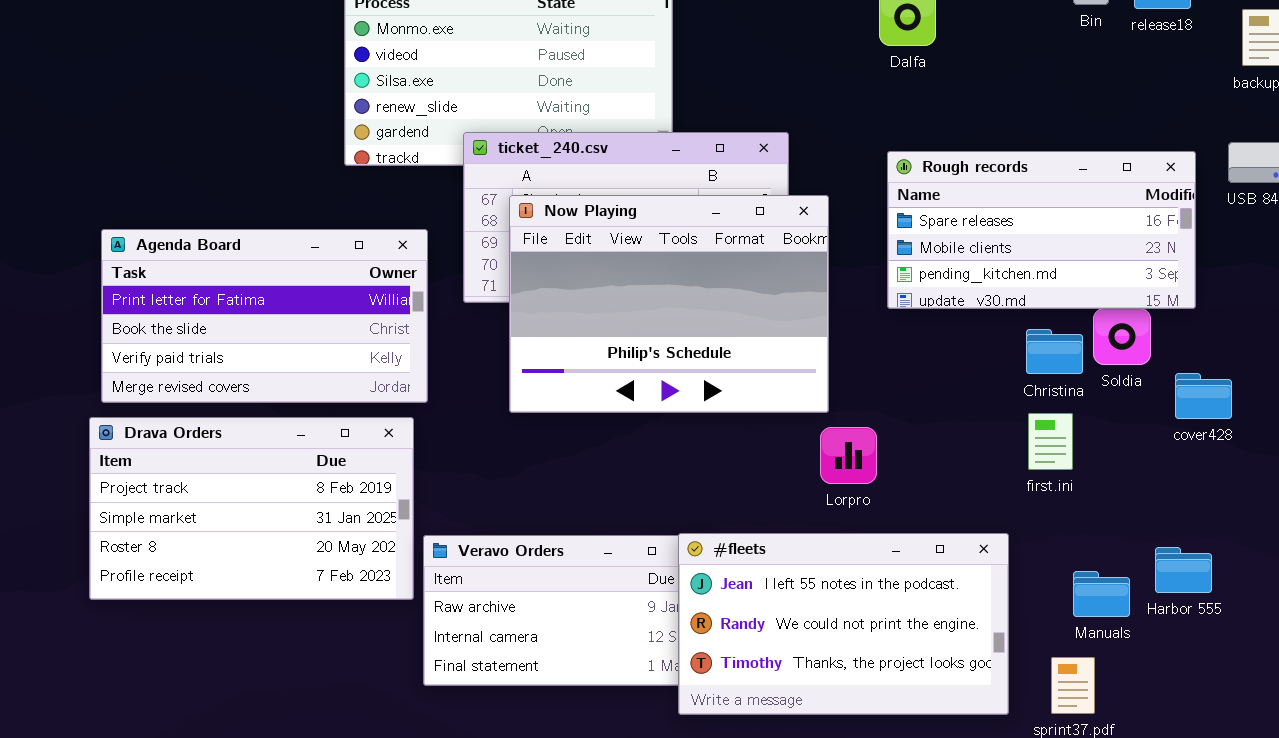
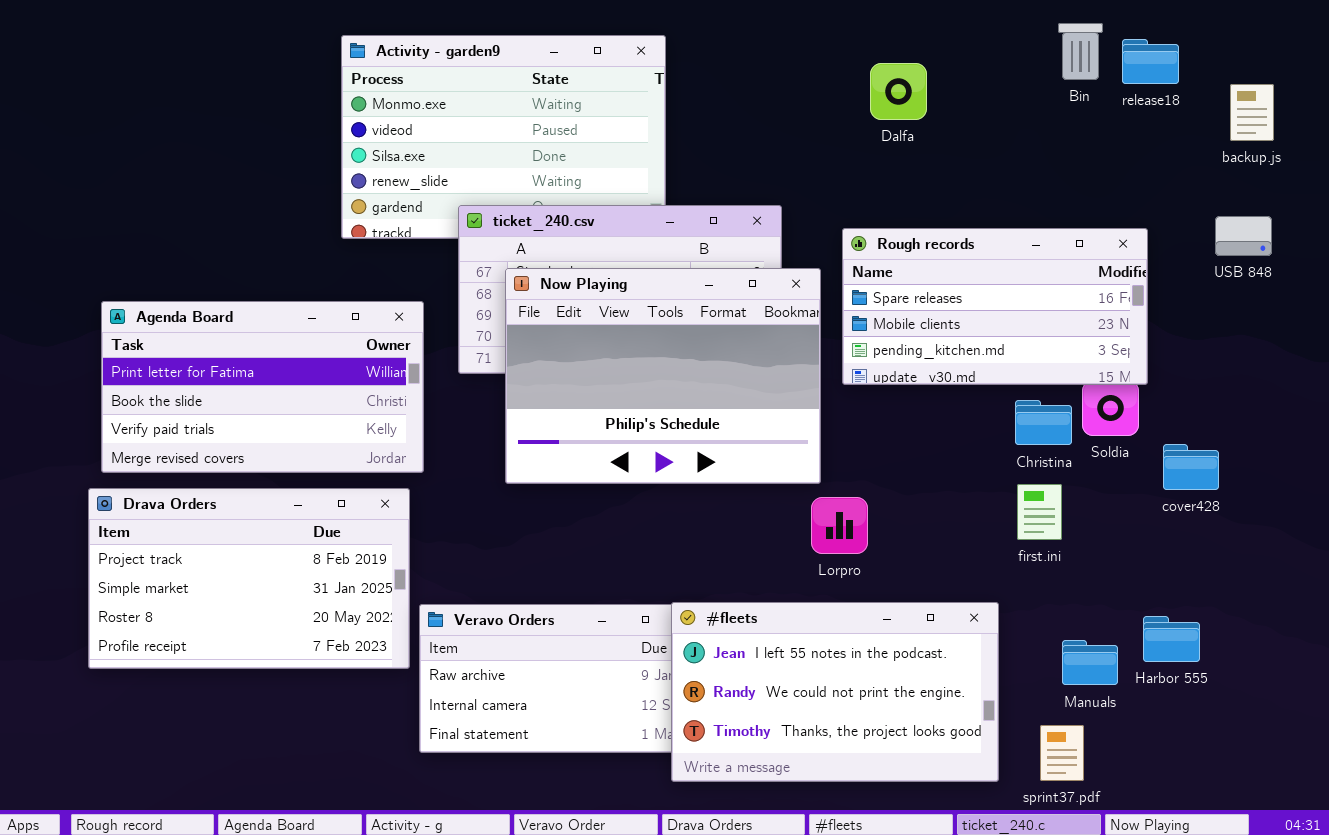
Rough records: [887,151,1196,309] -> [842,228,1148,385], moved

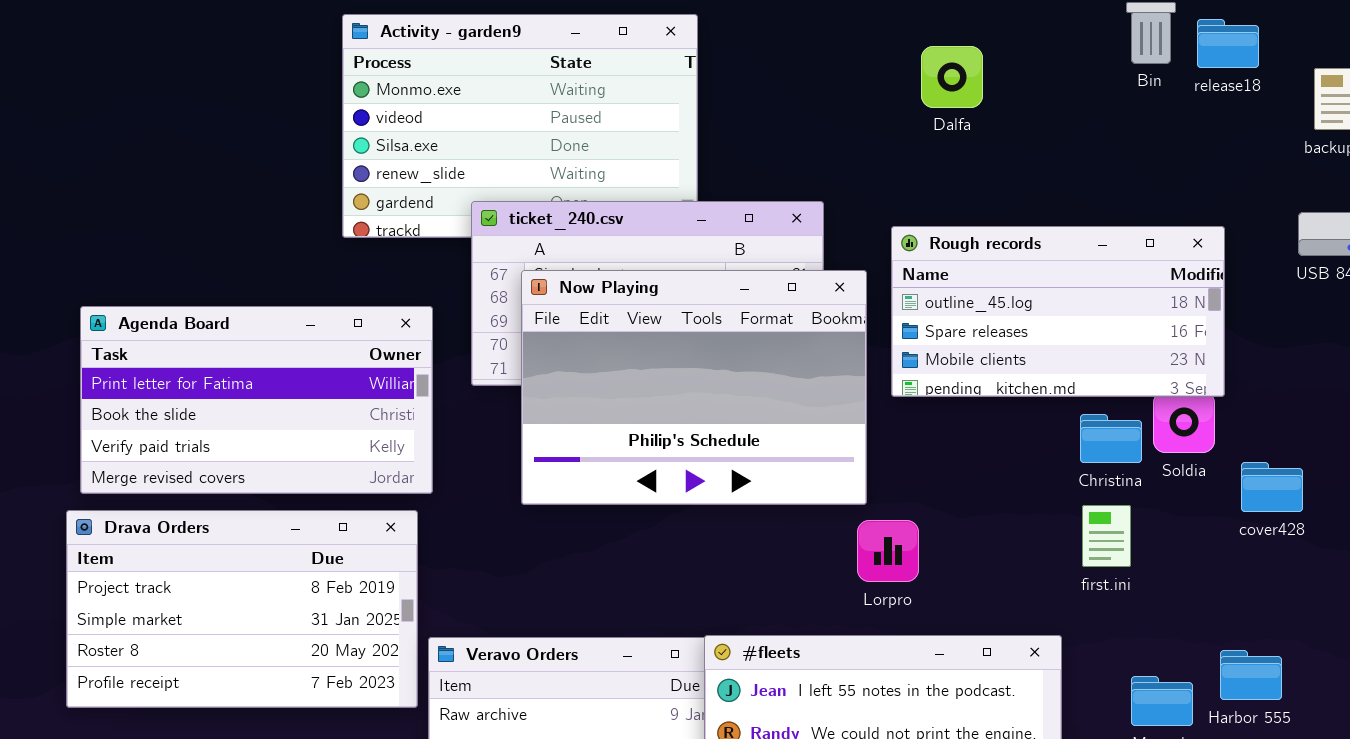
Rough records: [842,228,1148,385] -> [891,226,1225,397], scrolled up 1 row

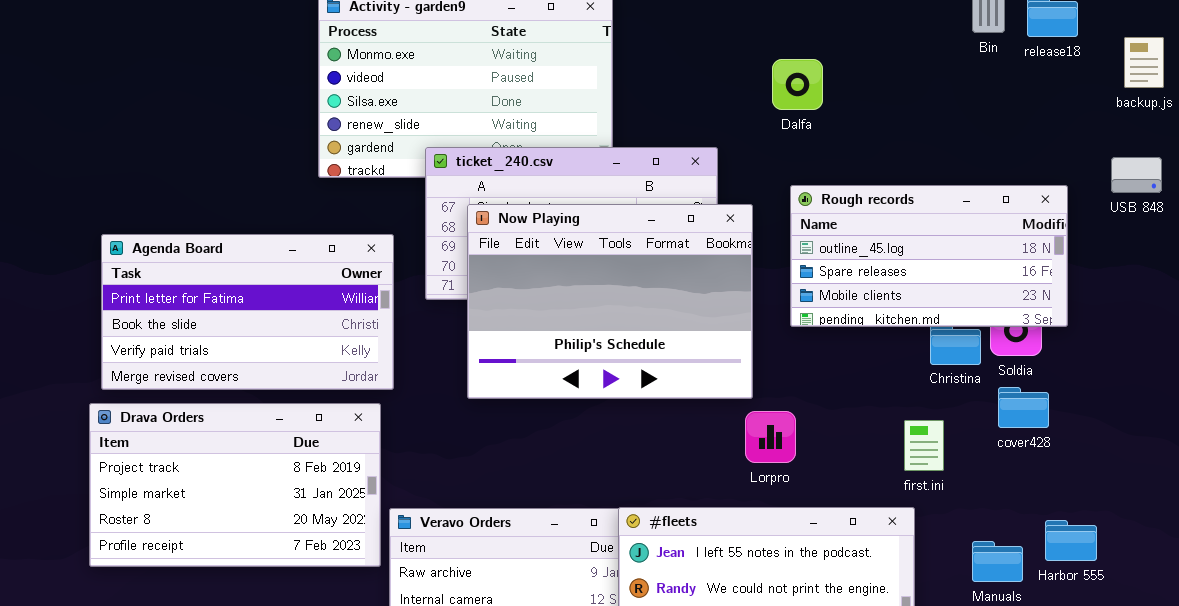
Dalfa: [921,46,983,108] -> [772,59,823,110], moved
Rough records: [891,226,1225,397] -> [790,185,1068,327], moved
cover428: [1241,462,1303,512] -> [998,387,1049,428], moved
first.ini: [1082,505,1131,567] -> [904,420,944,471], moved

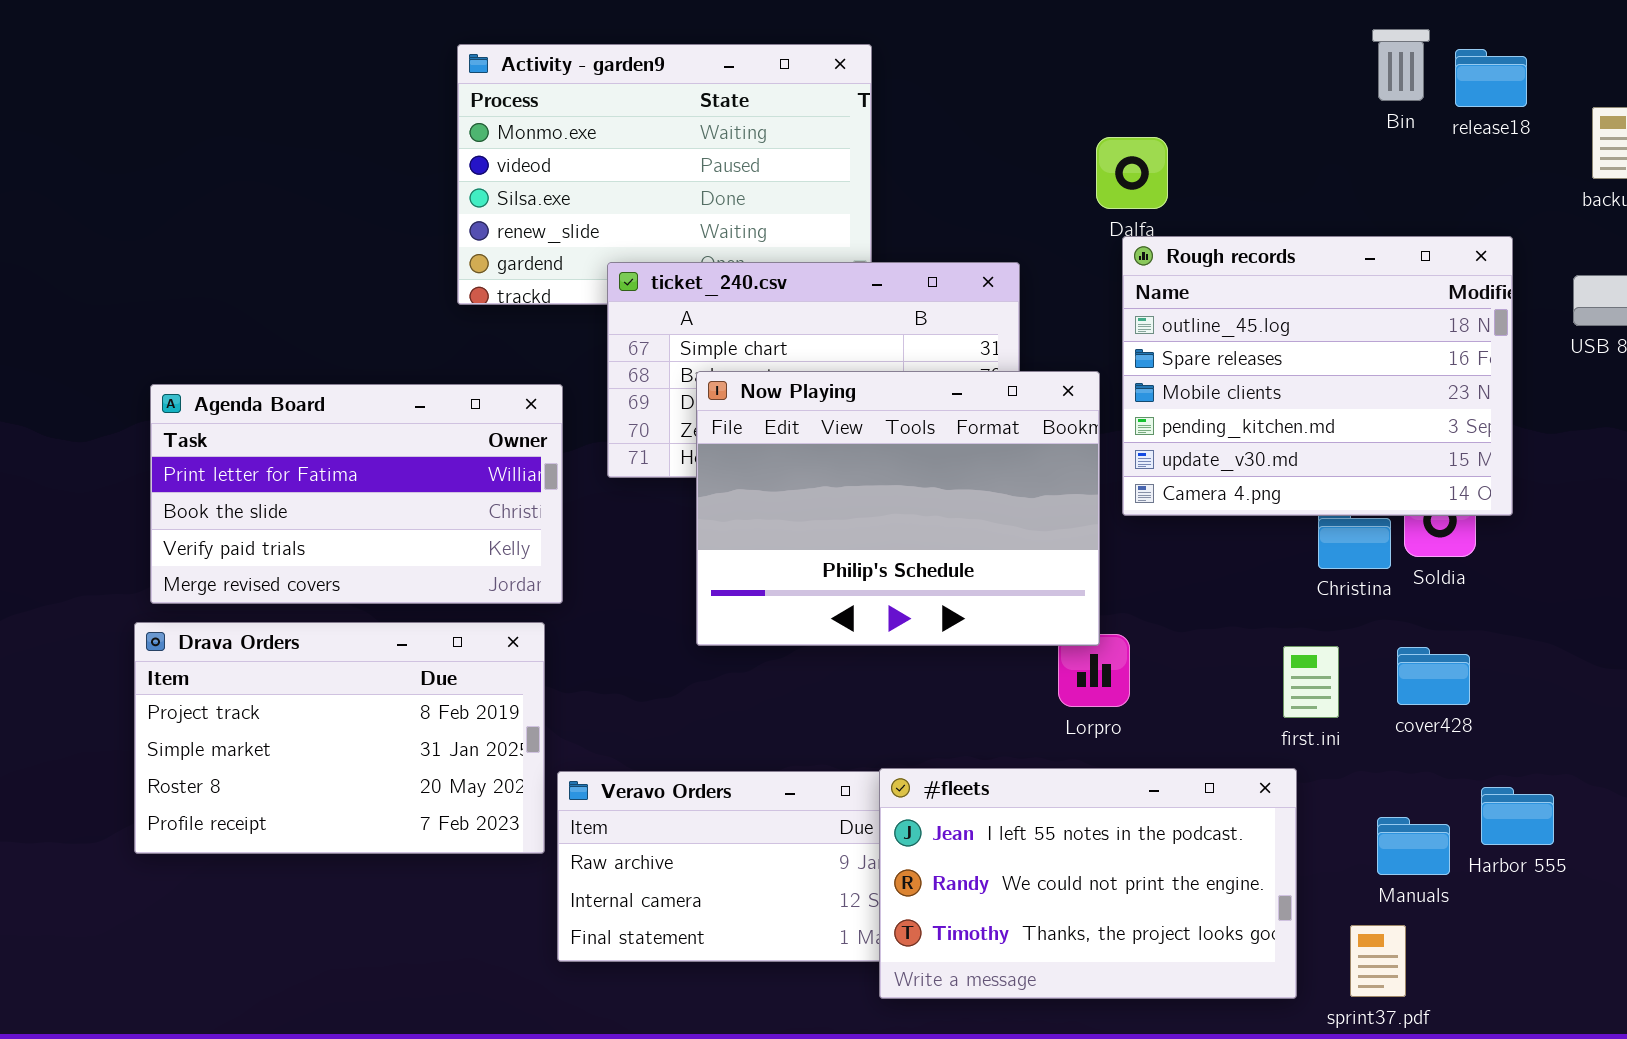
Rough records: [790,185,1068,327] -> [1122,236,1513,516], resized
Now Playing: [467,204,753,399] -> [696,371,1100,646], moved
cover428: [998,387,1049,428] -> [1397,647,1470,705], moved

